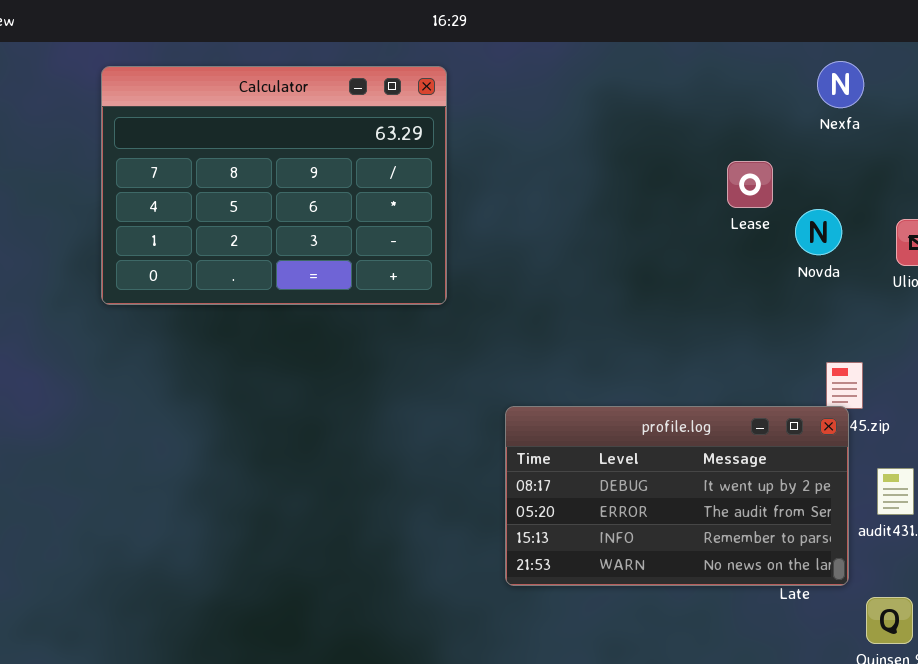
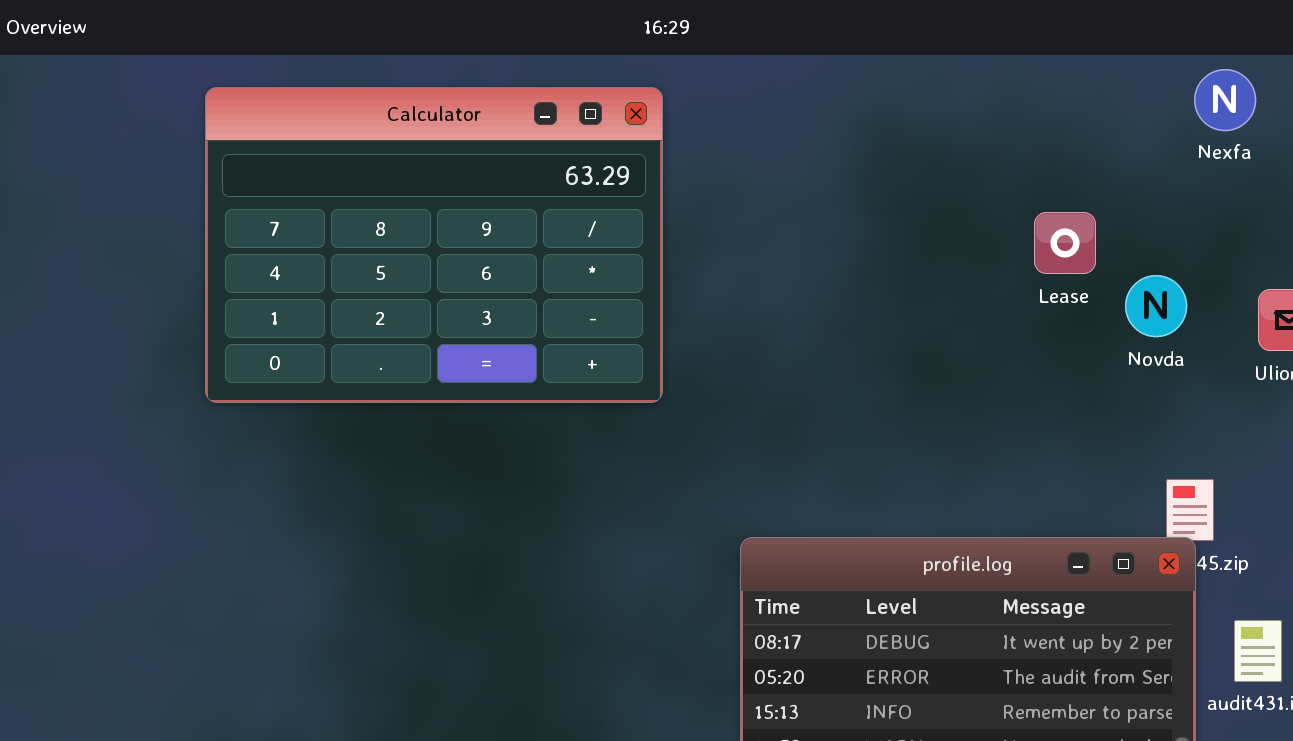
Nexfa: [817,61,864,108] -> [1194,69,1256,131], moved

